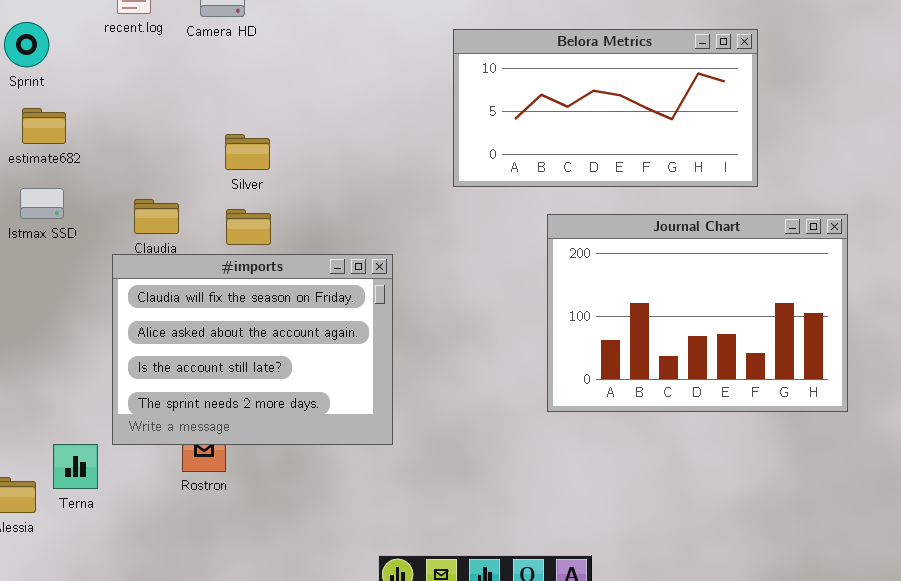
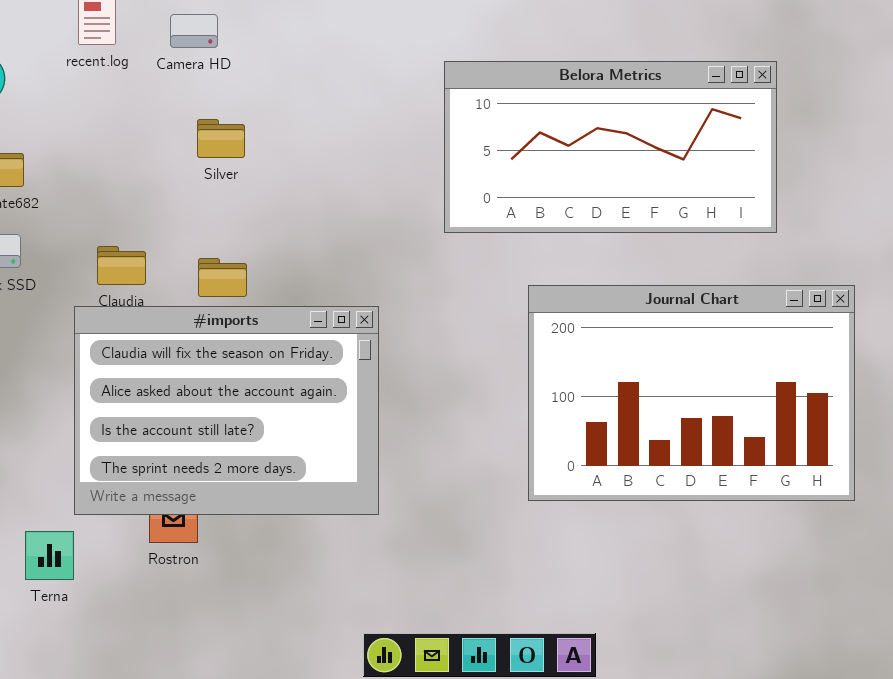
Silver: [225,134,270,170] -> [197,119,245,158], moved
Journal Chart: [547,214,848,412] -> [528,285,855,501], moved
Terna: [53,444,98,489] -> [25,531,74,580], moved

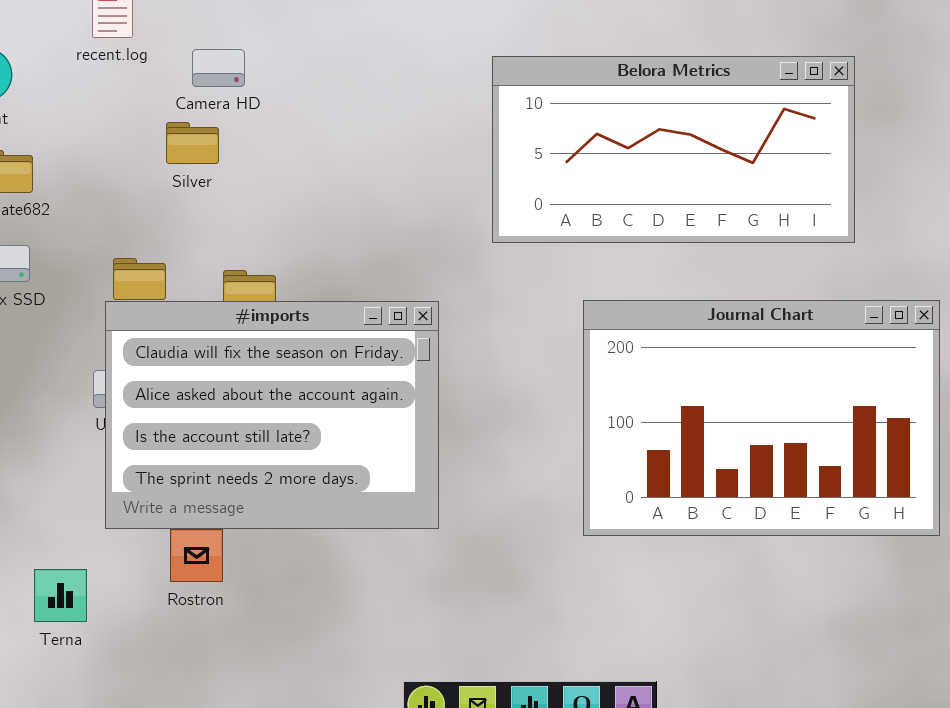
Camera HD: [170,14,218,48] -> [192,49,245,87], moved
Silver: [197,119,245,158] -> [166,122,219,164], moved
#imports: [74,306,379,515] -> [105,301,439,529], moved

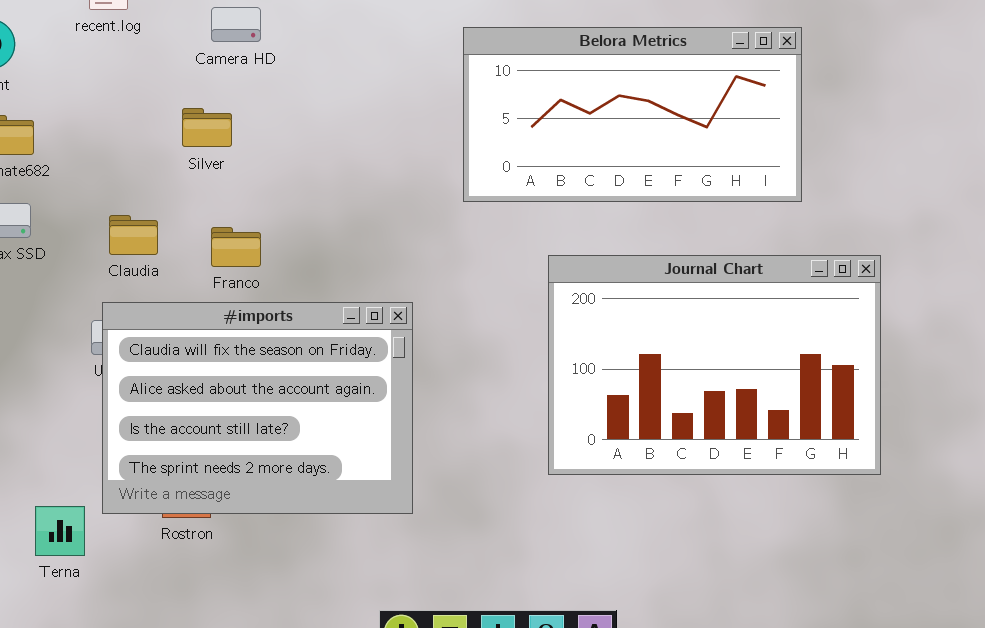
Camera HD: [192,49,245,87] -> [211,7,261,42], moved
Silver: [166,122,219,164] -> [182,108,232,147], moved
#imports: [105,301,439,529] -> [102,302,413,514], moved

